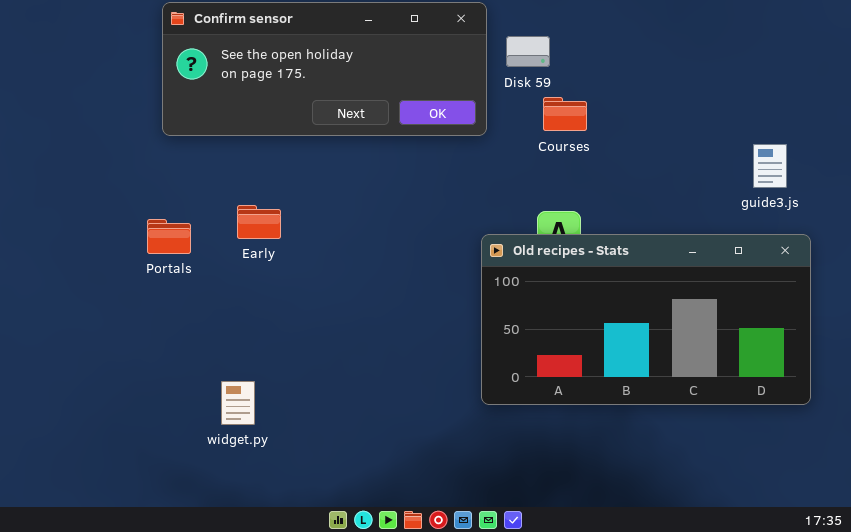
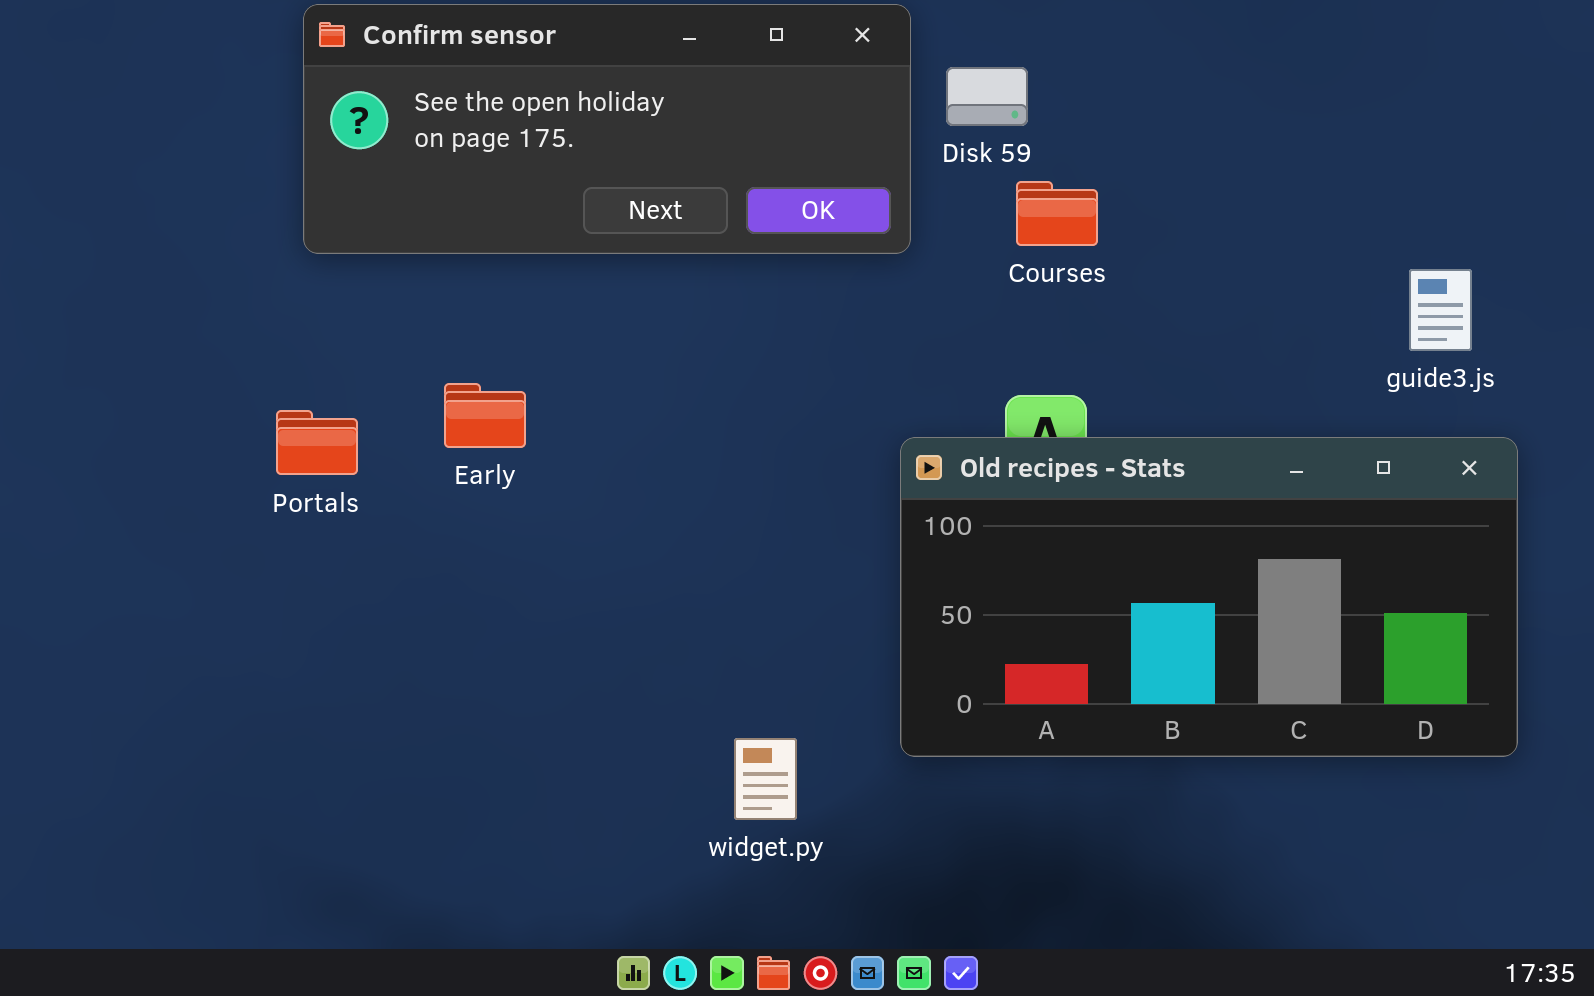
widget.py: [221,381,255,425] -> [734,738,797,820], moved

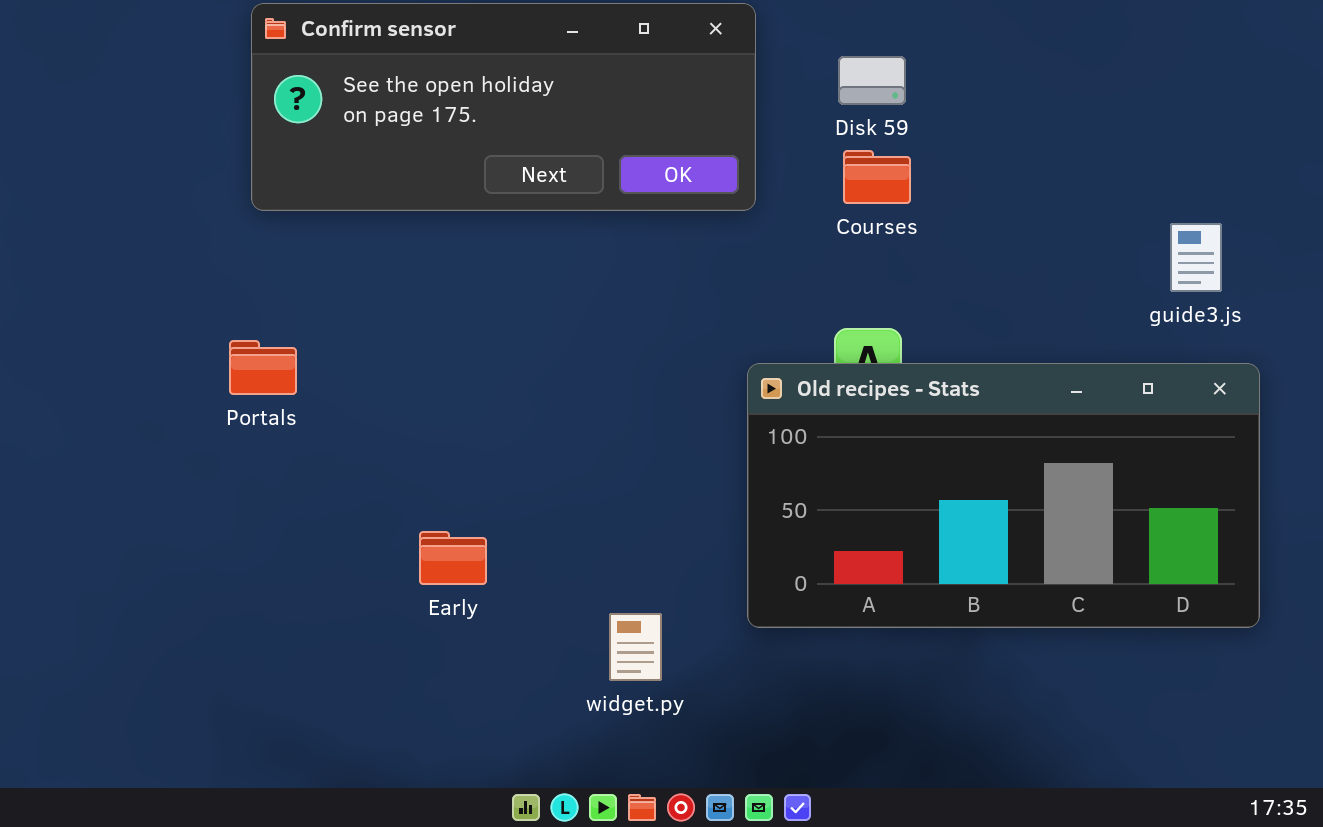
Disk 59: [946,67,1028,126] -> [838,56,906,105], moved
Early: [444,383,526,448] -> [419,531,487,585], moved

